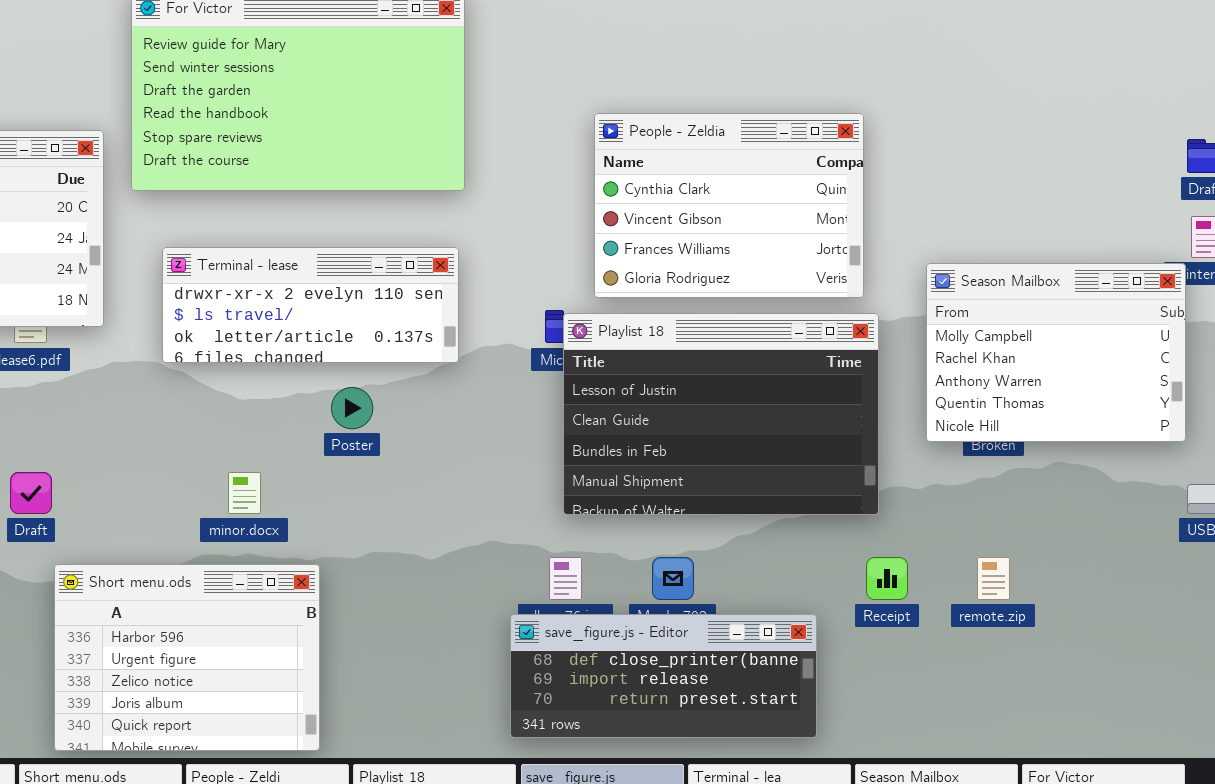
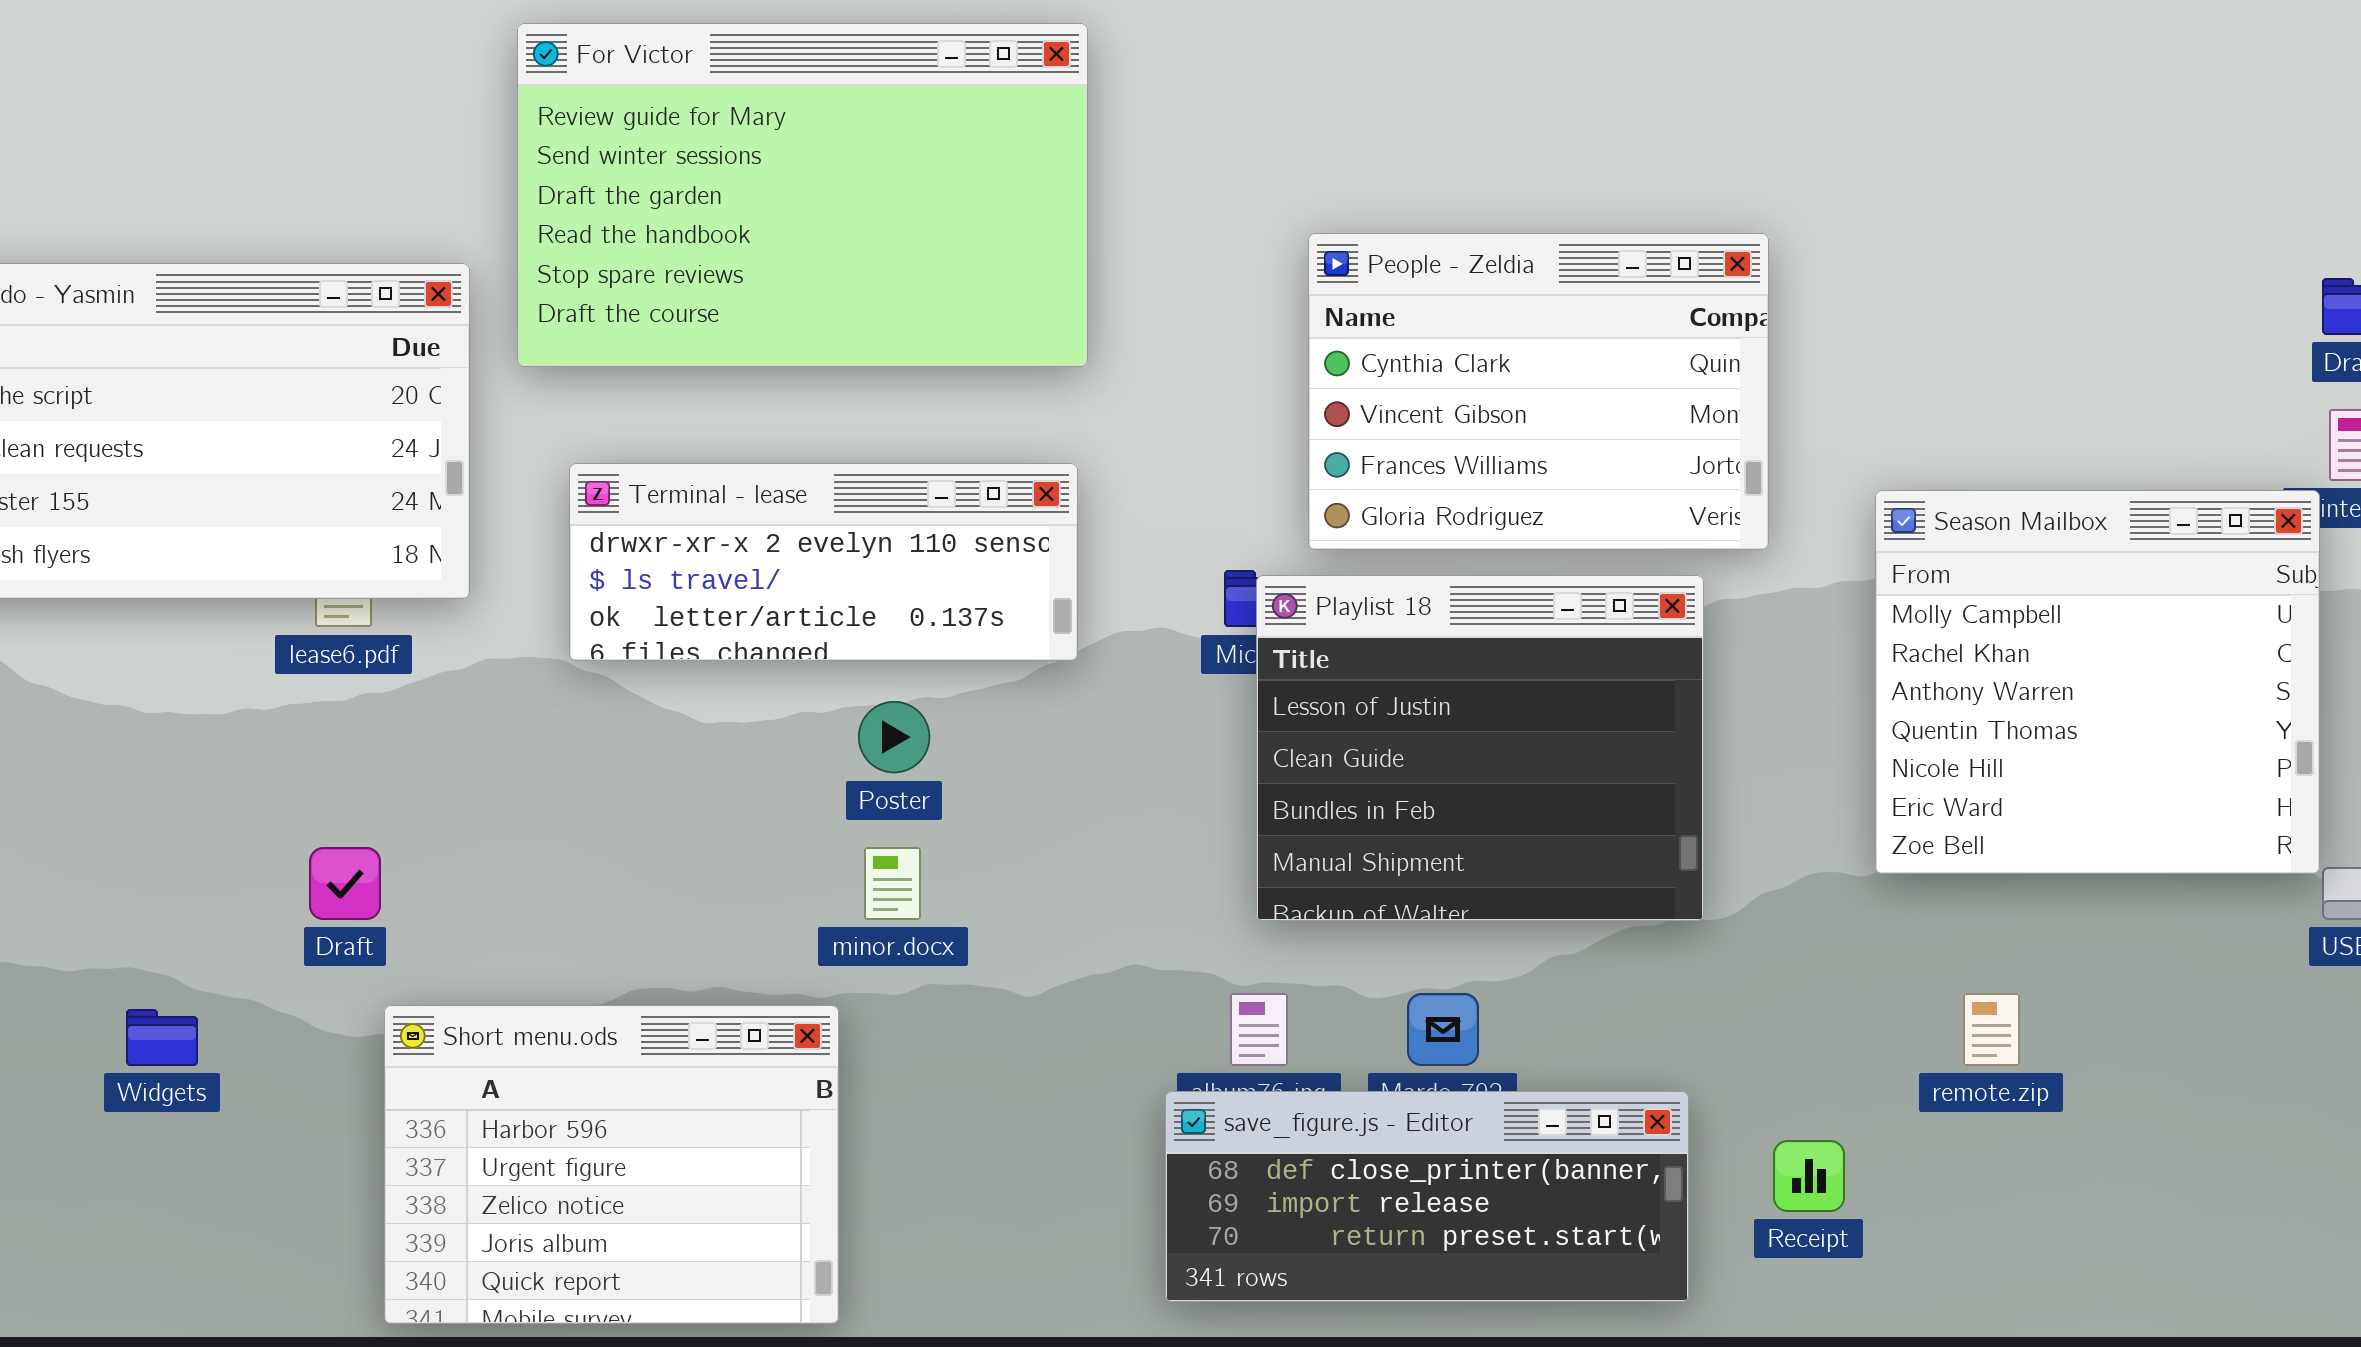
Season Mailbox: [926,263,1186,442] -> [1875,490,2320,874], resized
Playlist 18: [563,313,879,515] -> [1256,575,1704,921], resized
minor.docx: [228,472,261,514] -> [864,847,921,920], moved
Receipt: [866,557,908,600] -> [1773,1140,1845,1212], moved

